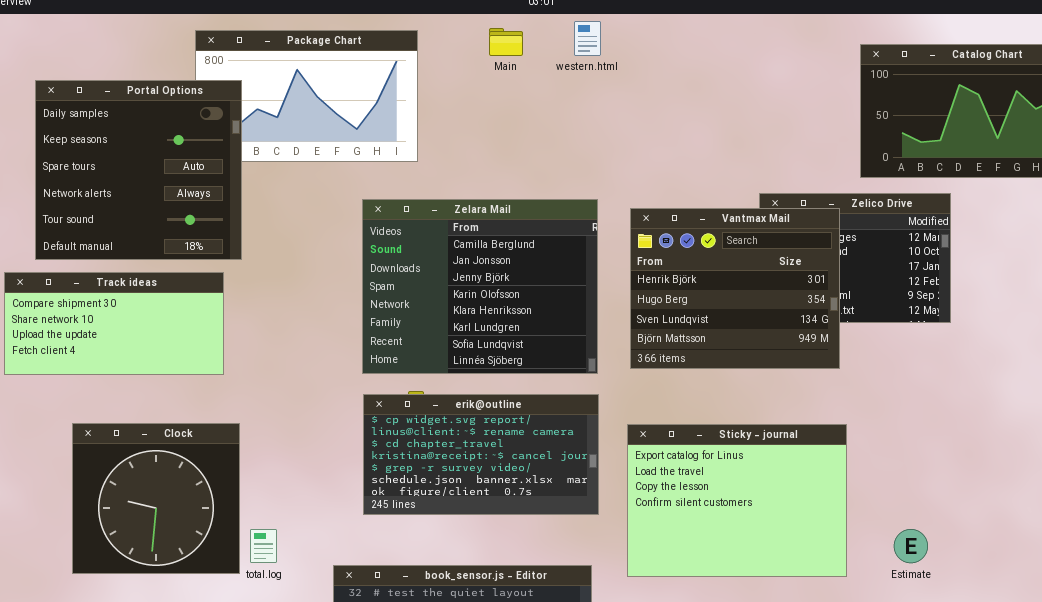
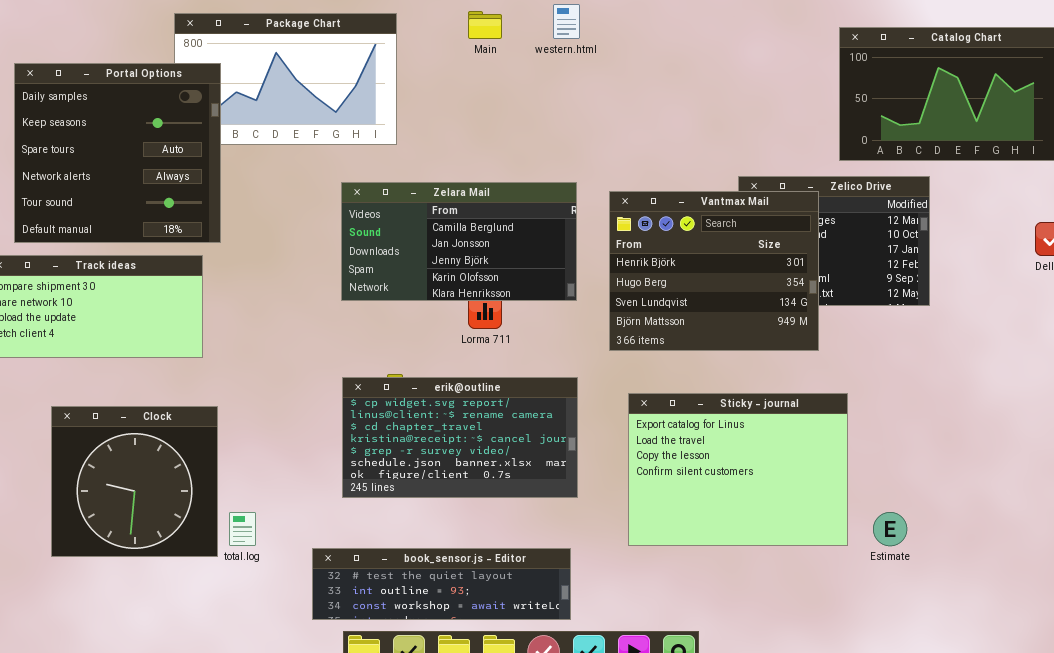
Zelara Mail: [362,199,598,374] -> [341,182,577,301], resized
Sticky - journal: [627,424,847,577] -> [628,393,848,546], moved

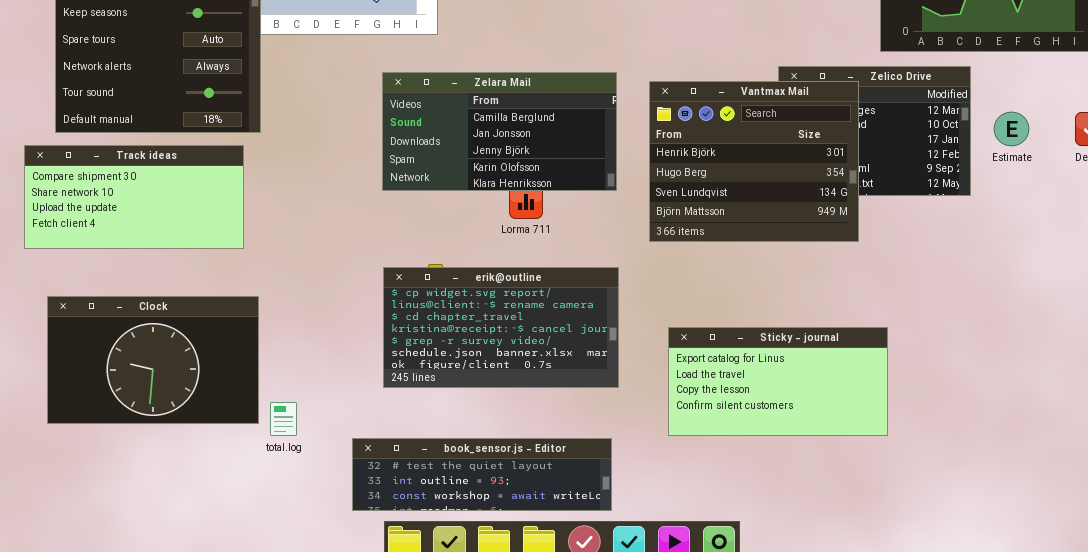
Sticky - journal: [628,393,848,546] -> [668,327,888,436], resized
Clock: [51,406,218,557] -> [47,296,259,424], resized
Estimate: [873,512,907,546] -> [994,112,1029,146], moved

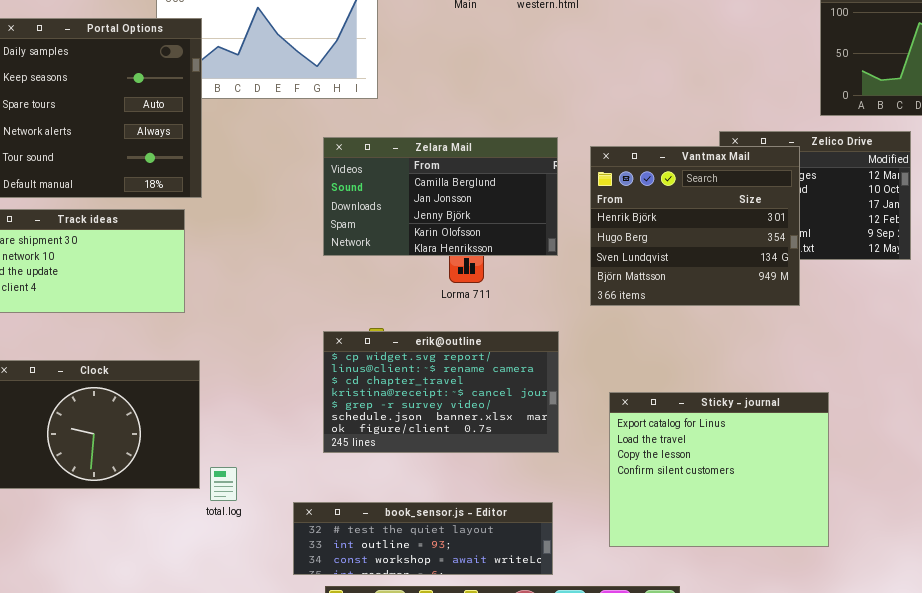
Sticky - journal: [668,327,888,436] -> [609,392,829,547], resized

